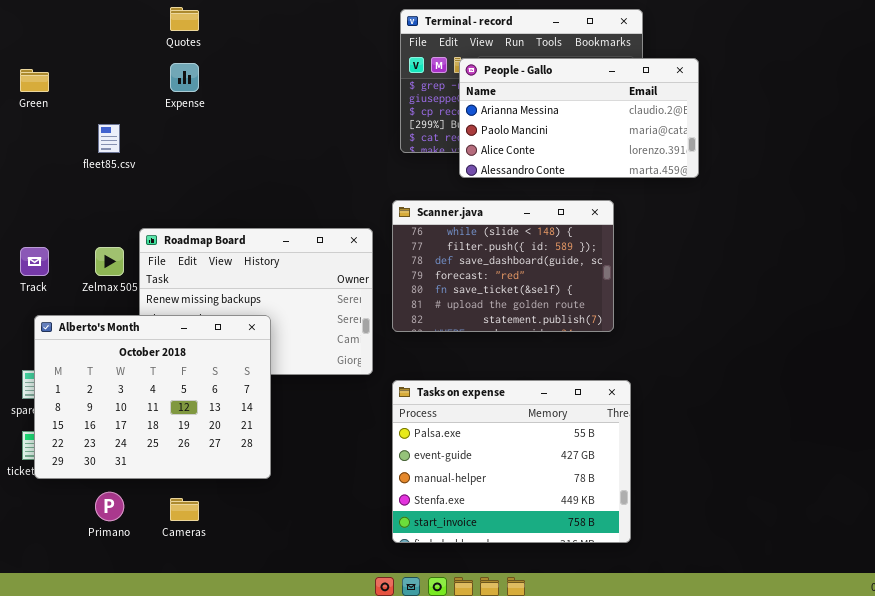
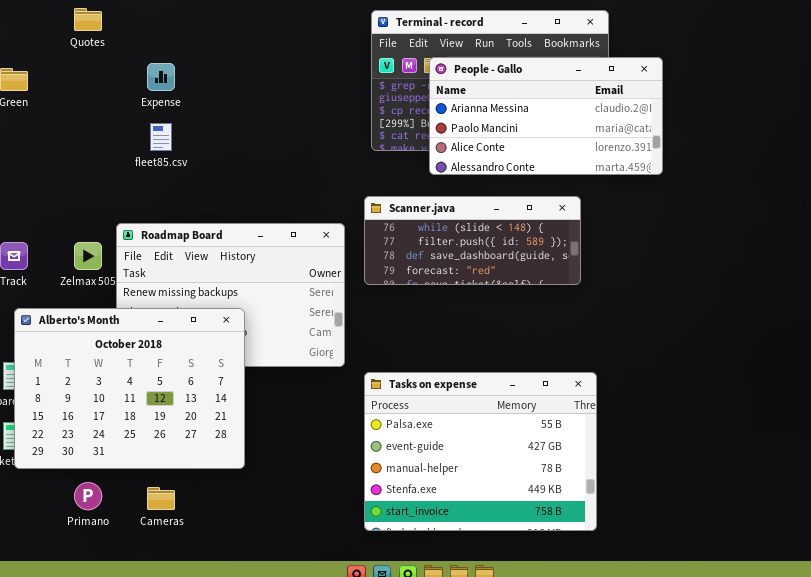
Quotes: [170,7,199,31] -> [74,8,102,31], moved
fleet85.csv: [98,124,120,153] -> [150,123,172,151], moved
Scanner.java: [392,200,614,332] -> [364,196,581,285], resized

